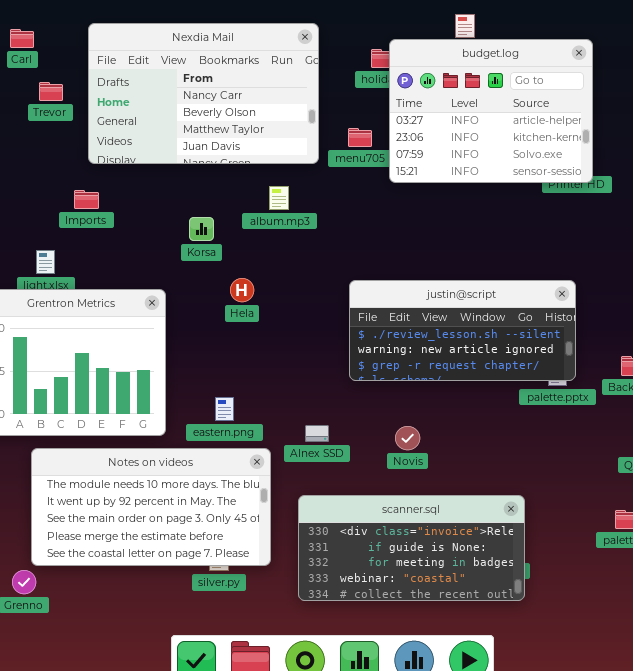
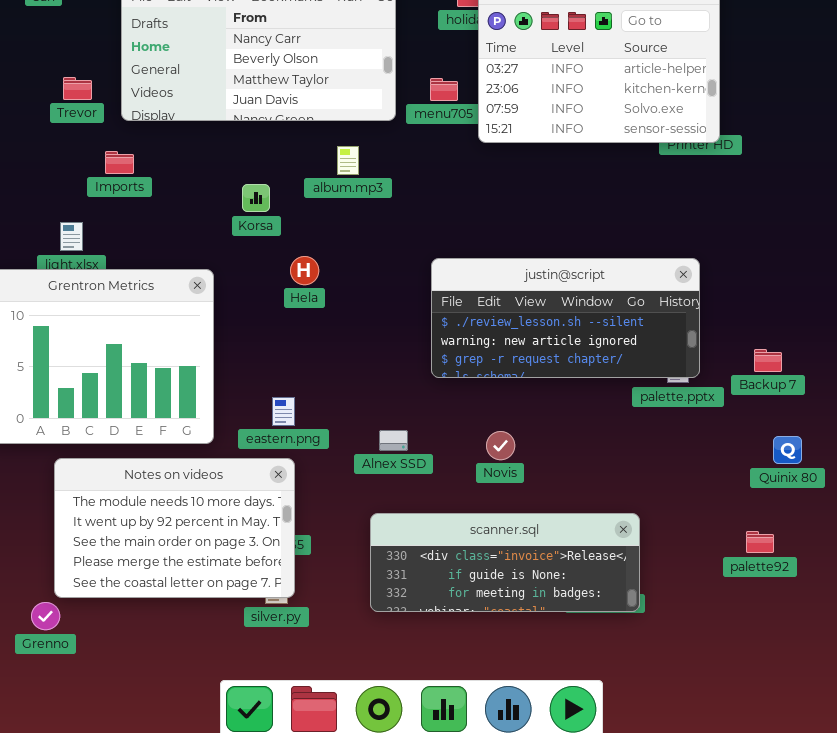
Trevor: [39,82,63,101] -> [63,77,92,100], moved
Notes on videos: [31,448,271,566] -> [54,458,295,598], resized
scanner.sql: [298,495,525,601] -> [370,513,640,612], resized

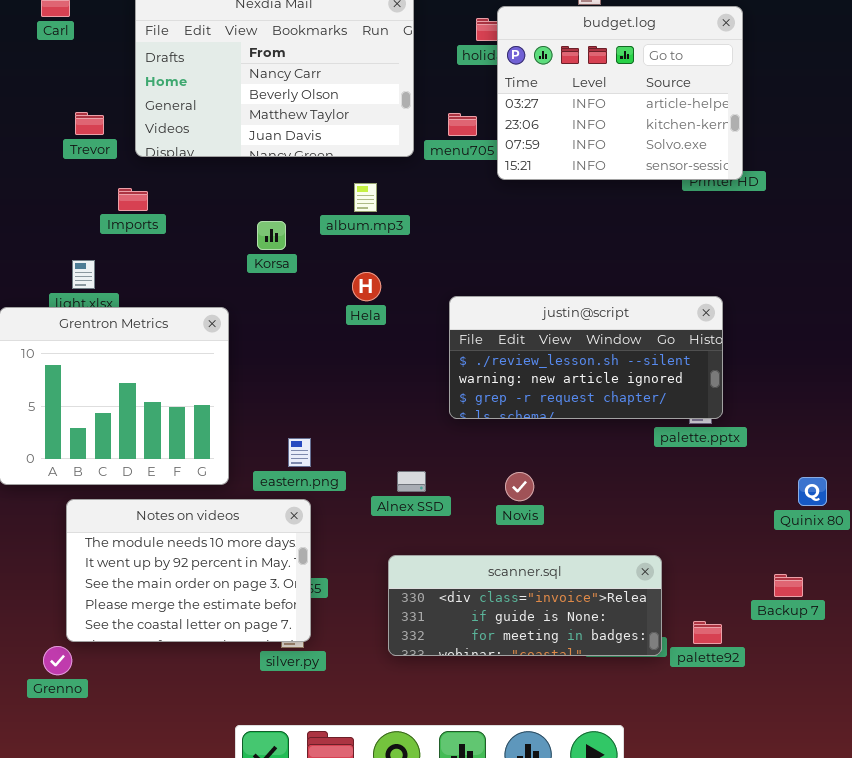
Hela: [290,256,319,285] -> [352,272,381,301], moved
Backup 7: [754,349,782,372] -> [774,574,803,597], moved
palette92: [746,531,774,553] -> [693,621,722,644], moved

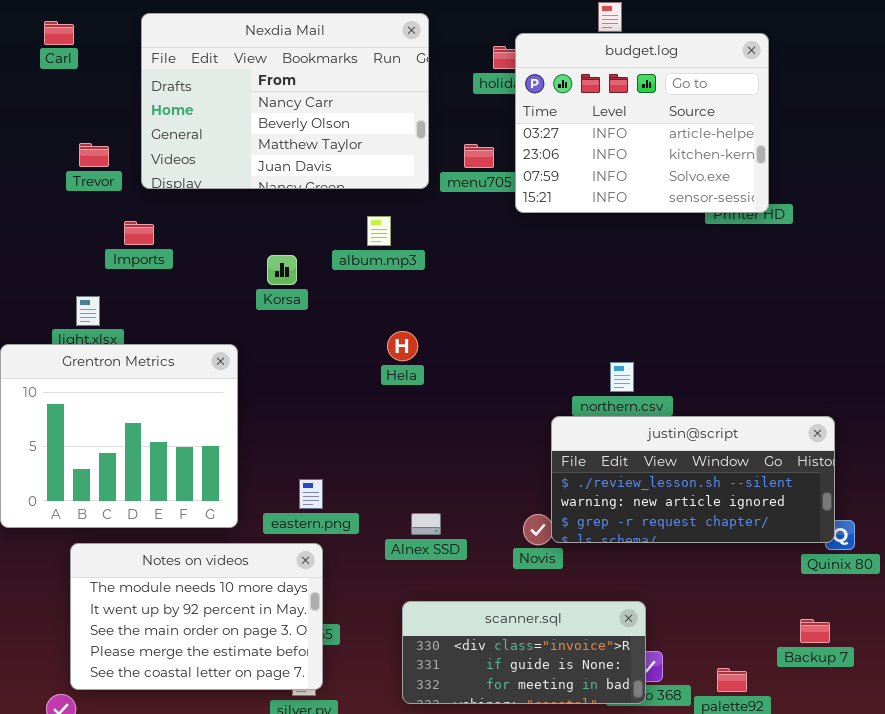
Hela: [352,272,381,301] -> [387,331,418,361], moved
justin@script: [449,296,723,419] -> [551,416,835,543], moved
scanner.sql: [388,555,662,656] -> [402,601,646,704], resized

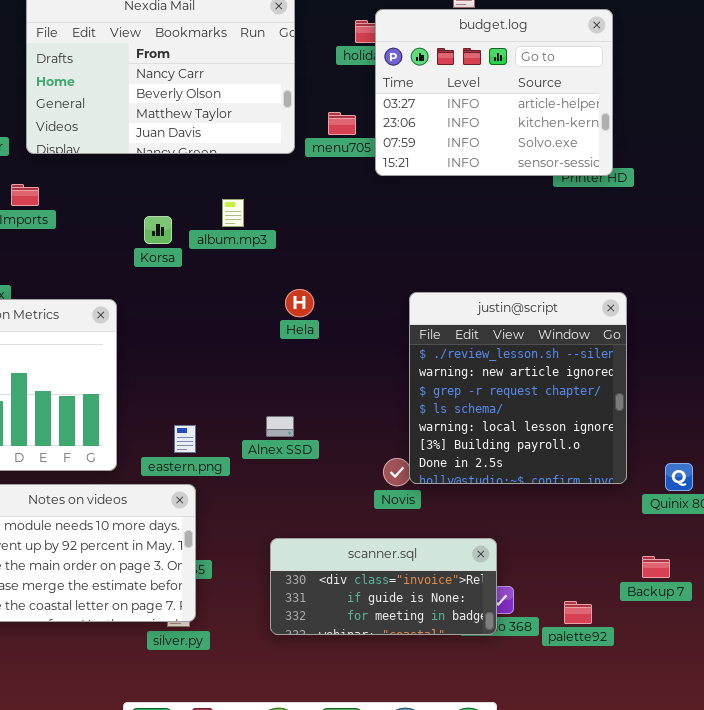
album.mp3: [367,216,391,246] -> [222,199,244,227], moved
Hela: [387,331,418,361] -> [285,289,314,317], moved
justin@script: [551,416,835,543] -> [409,292,627,484], resized
Alnex SSD: [411,513,441,535] -> [266,416,294,437], moved

